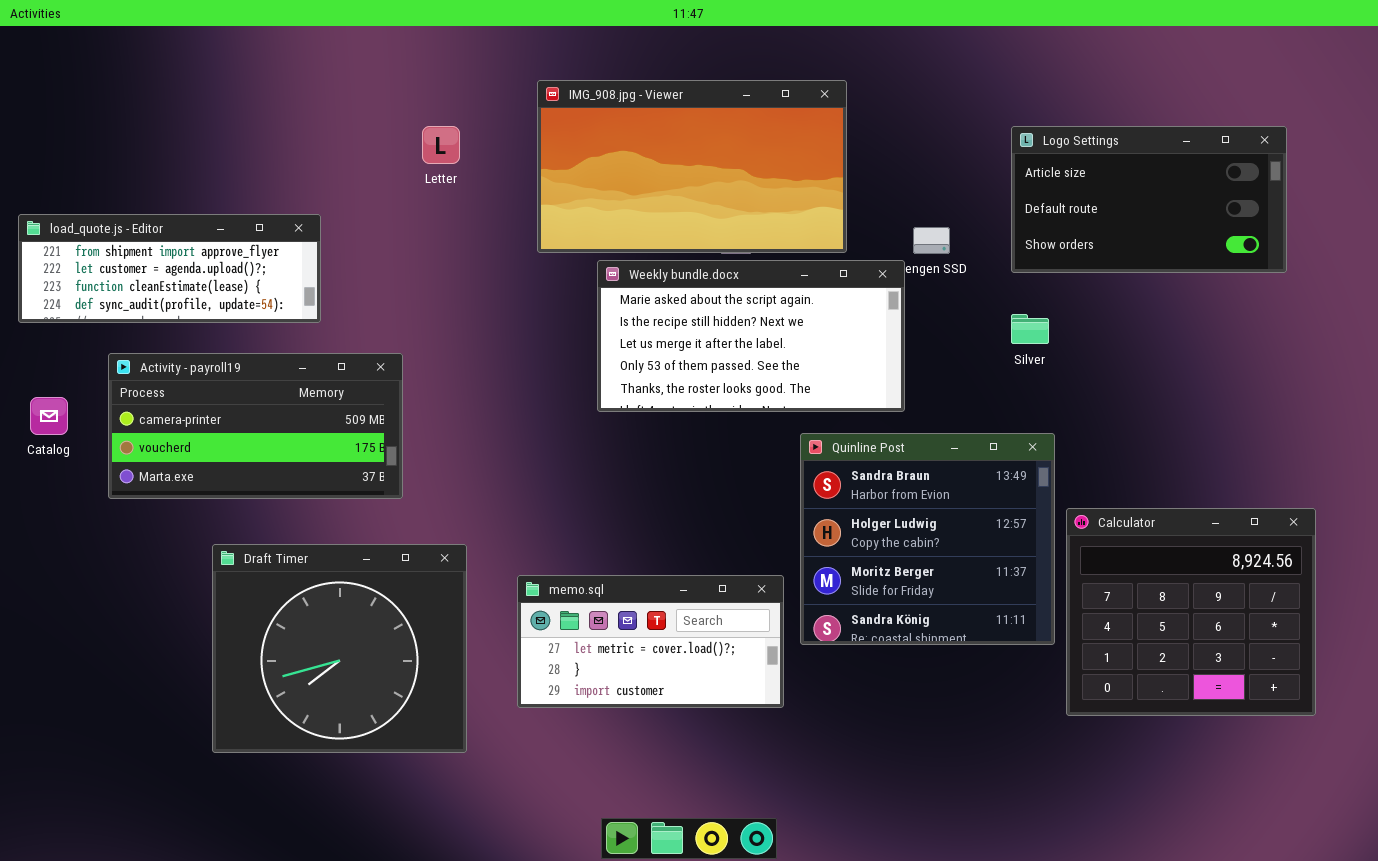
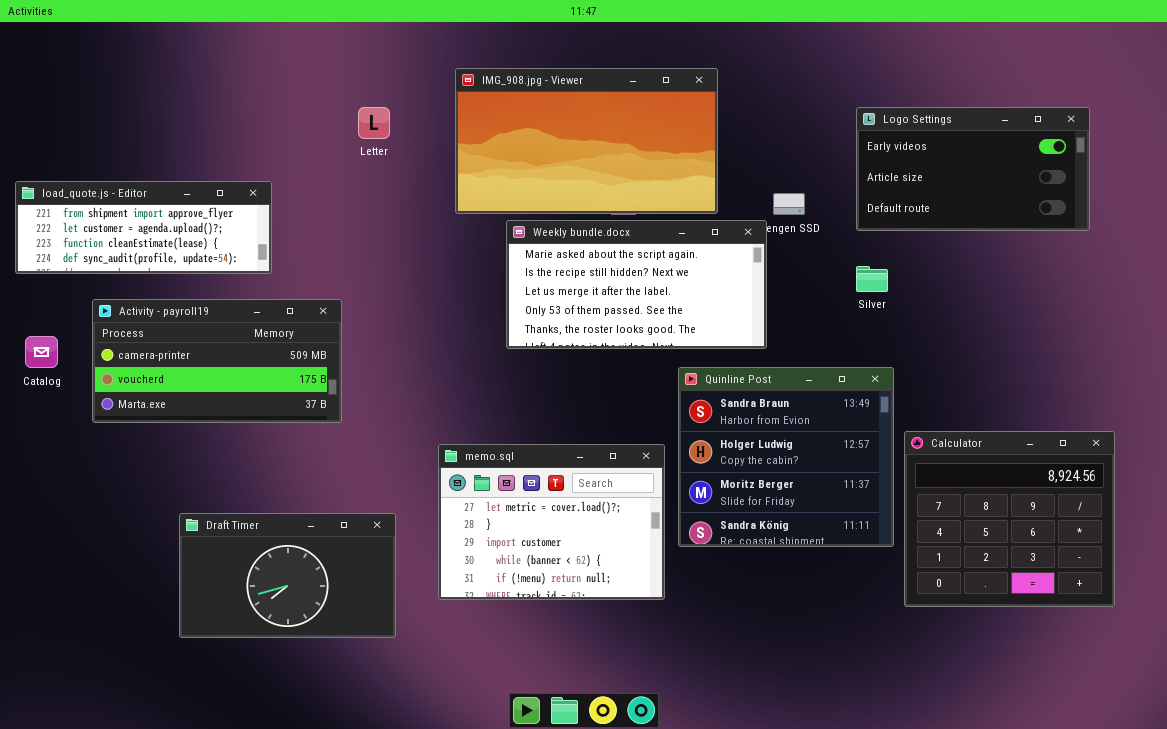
Logo Settings: [1011,126,1287,273] -> [856,107,1090,231], scrolled up 1 row
Draft Timer: [212,544,467,753] -> [179,513,396,638], resized
memo.sql: [517,575,784,708] -> [438,444,665,600], resized

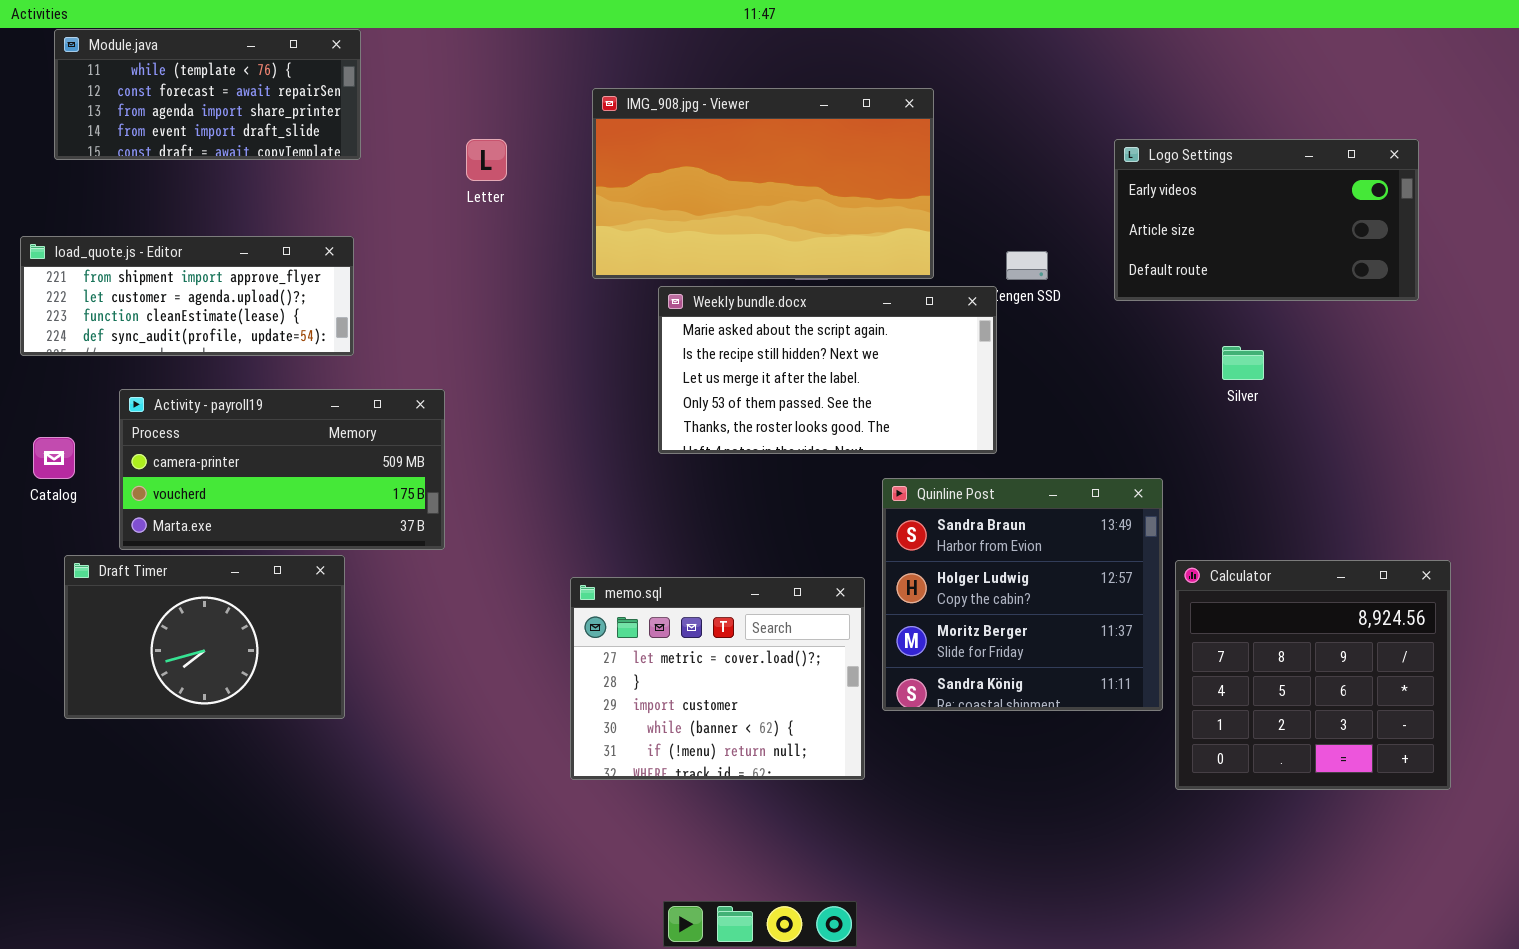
Module.java: none -> [54,29,361,160], opened
Silver: [856,266,888,292] -> [1222,346,1264,380], moved
Draft Timer: [179,513,396,638] -> [64,555,345,719], moved

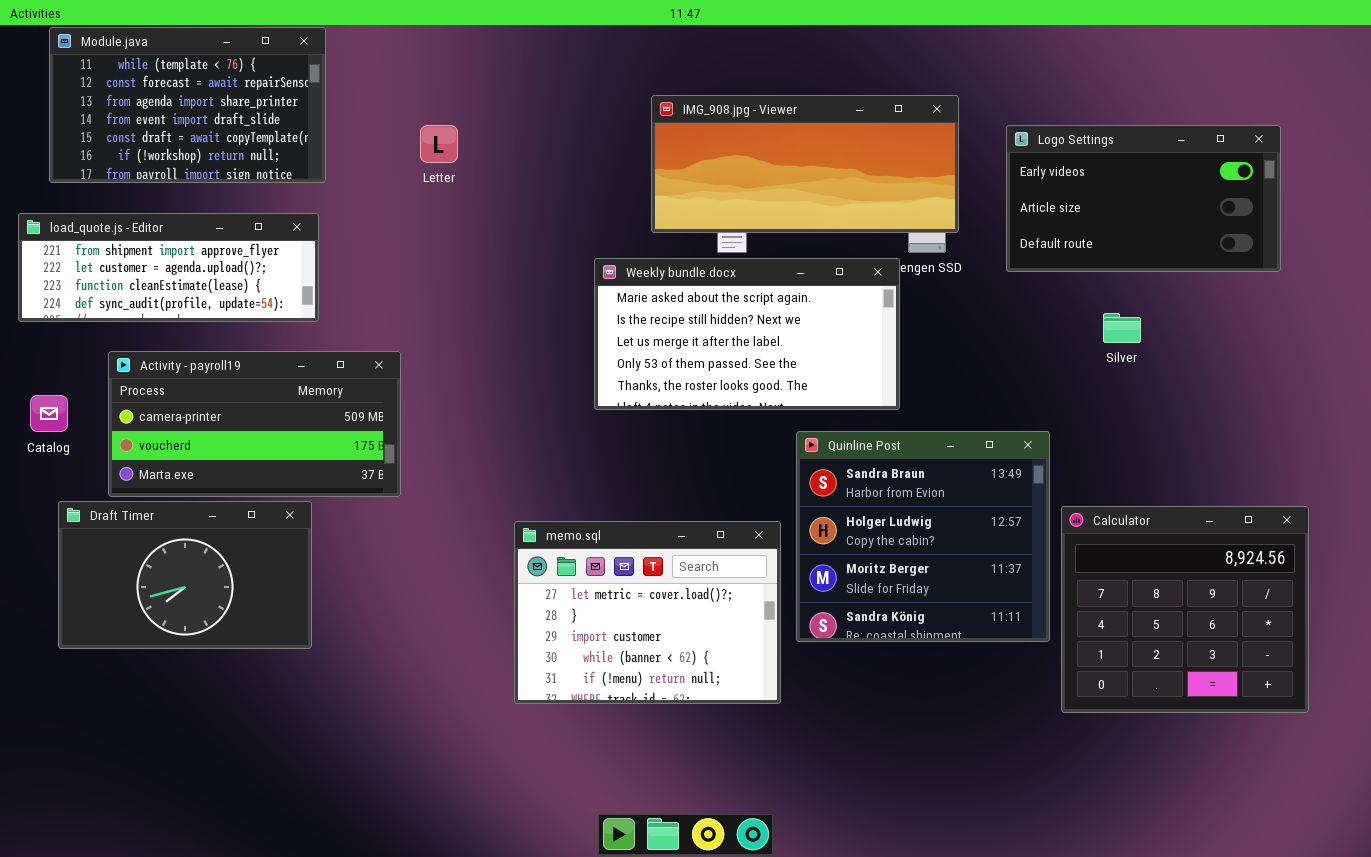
Module.java: [54,29,361,160] -> [49,27,326,183], resized
IMG_908.jpg - Viewer: [592,88,934,279] -> [651,95,959,233], moved, resized

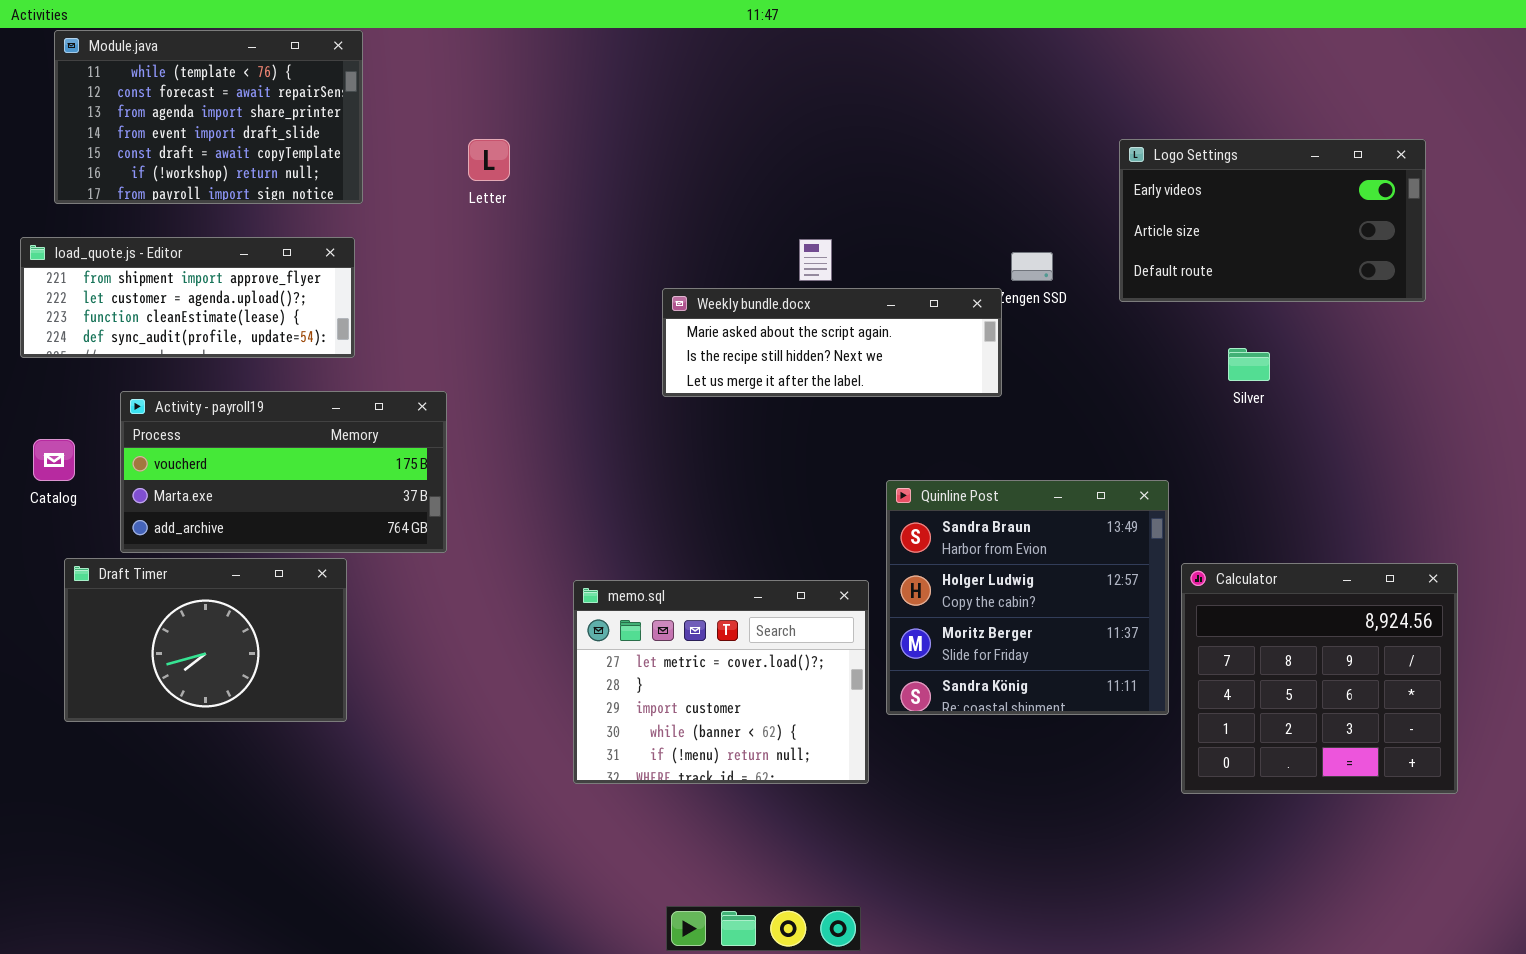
IMG_908.jpg - Viewer: [651,95,959,233] -> none, closed
Weekly bundle.docx: [594,258,900,410] -> [662,288,1002,397], resized
Activity - payroll19: [108,351,401,497] -> [120,391,447,553], scrolled down 1 row

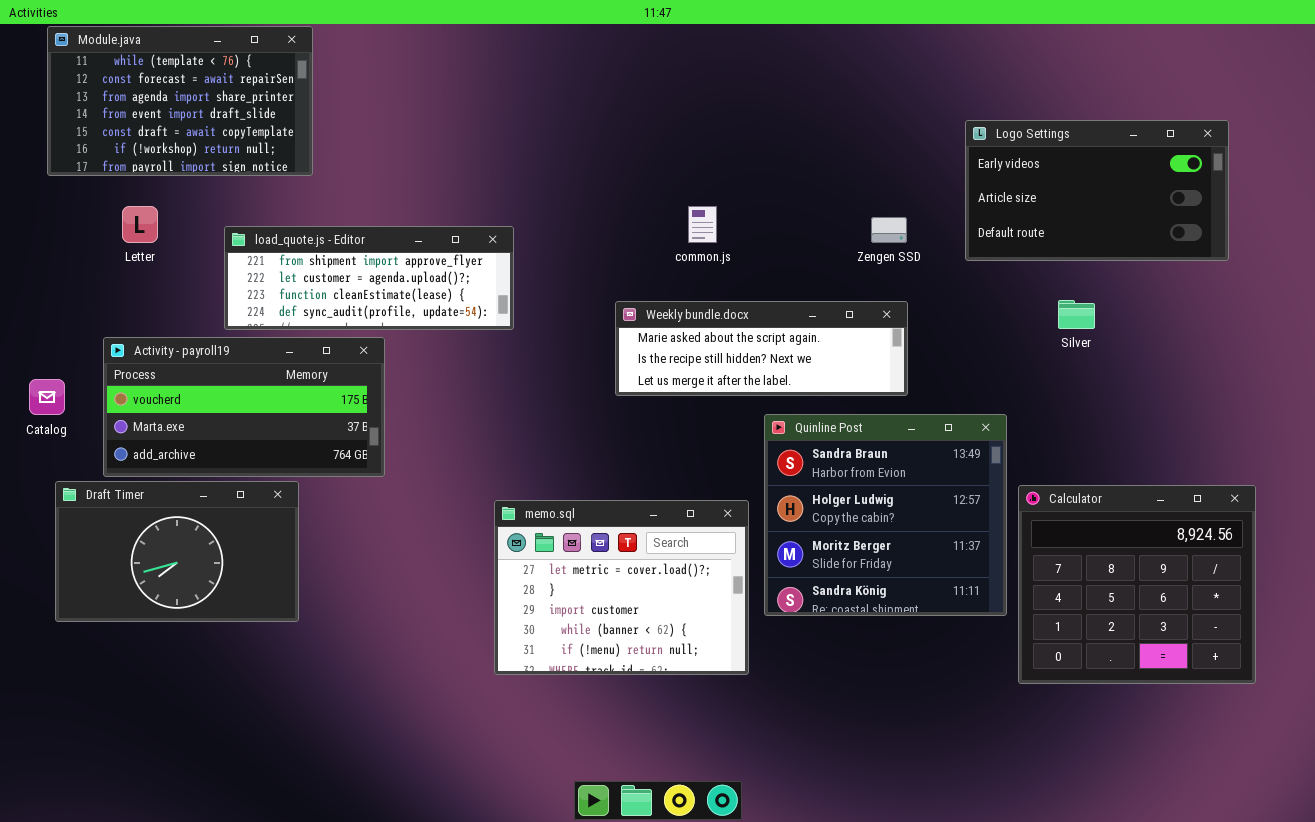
Letter: [468,139,510,181] -> [122,206,158,243], moved
load_quote.js - Editor: [20,237,355,358] -> [224,226,514,330], moved
Weekly bundle.docx: [662,288,1002,397] -> [615,301,908,396], moved

